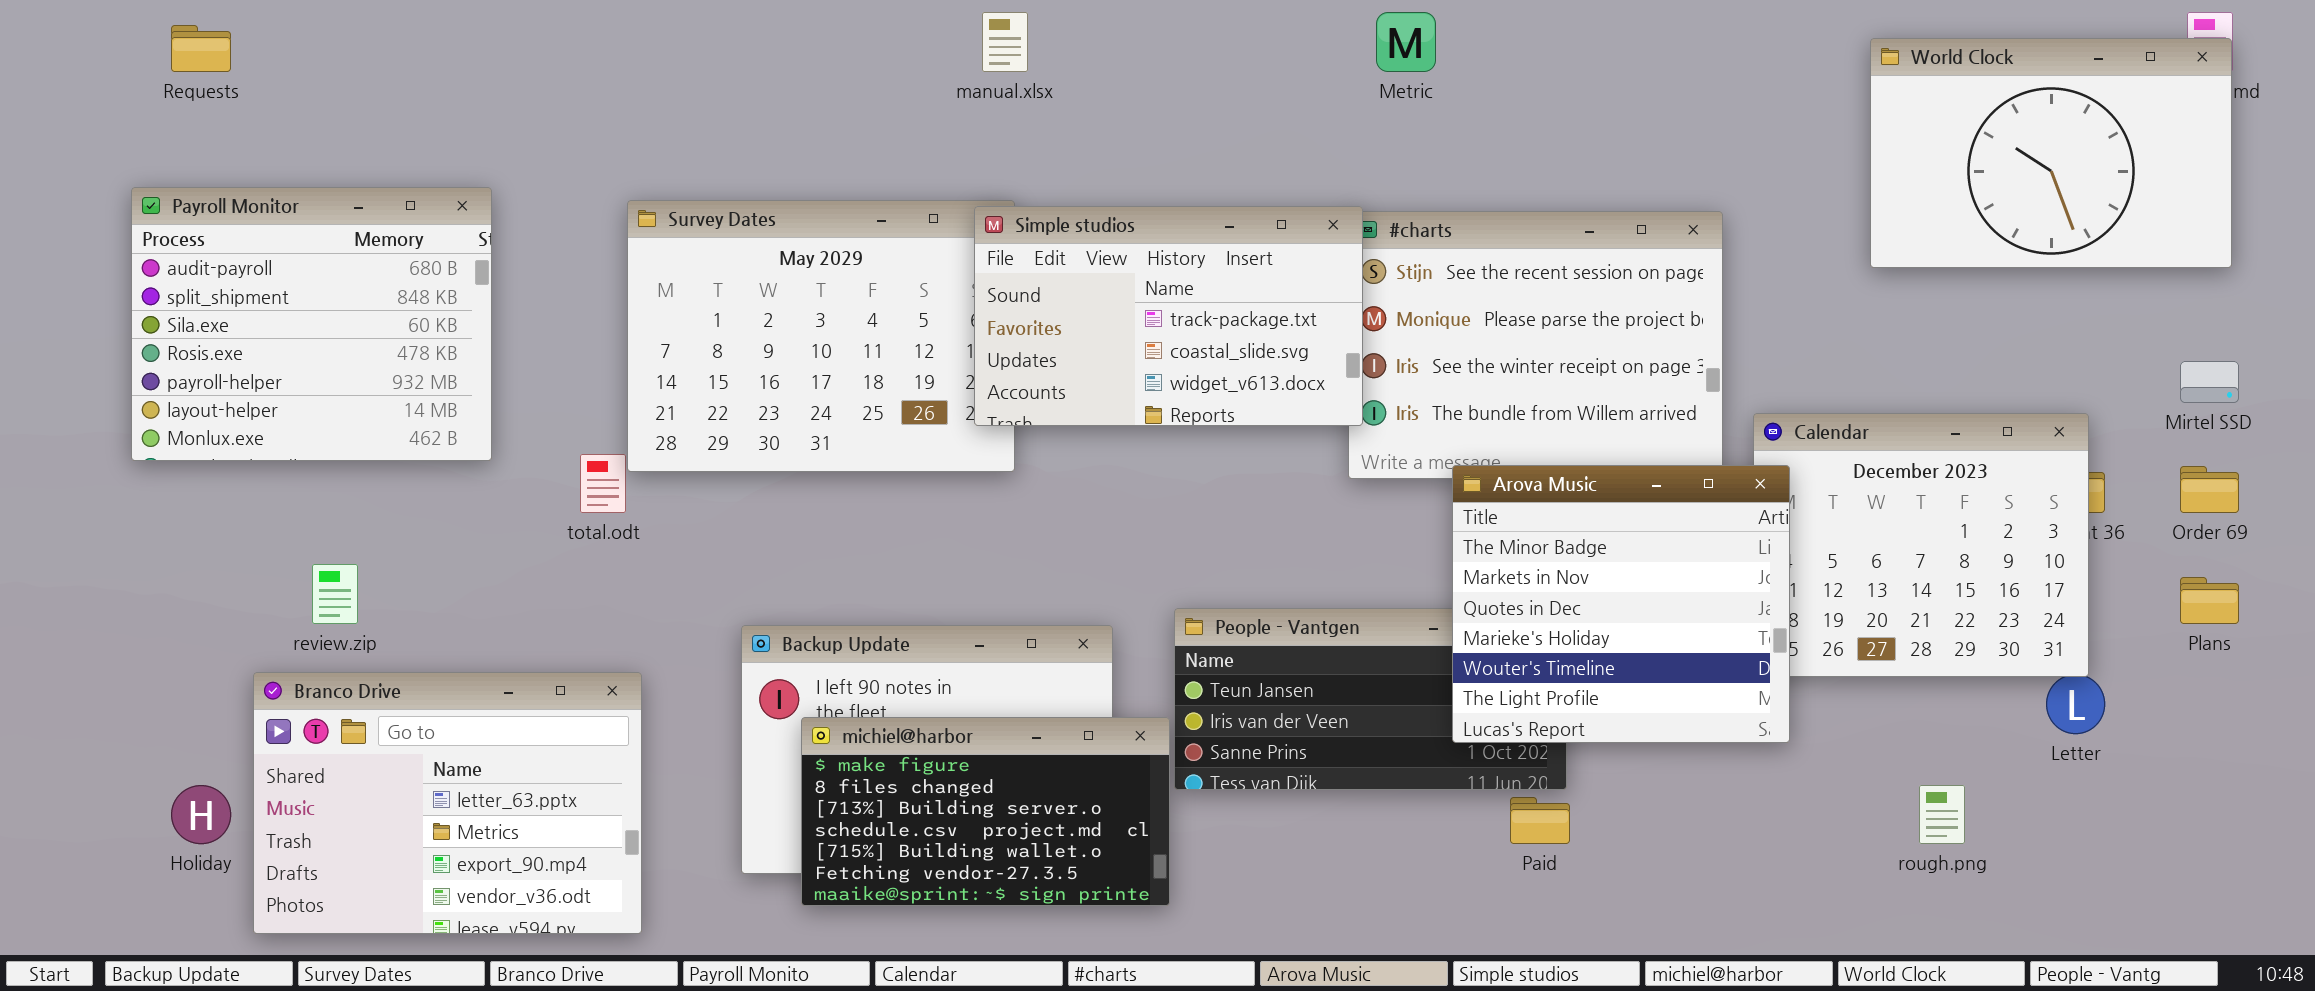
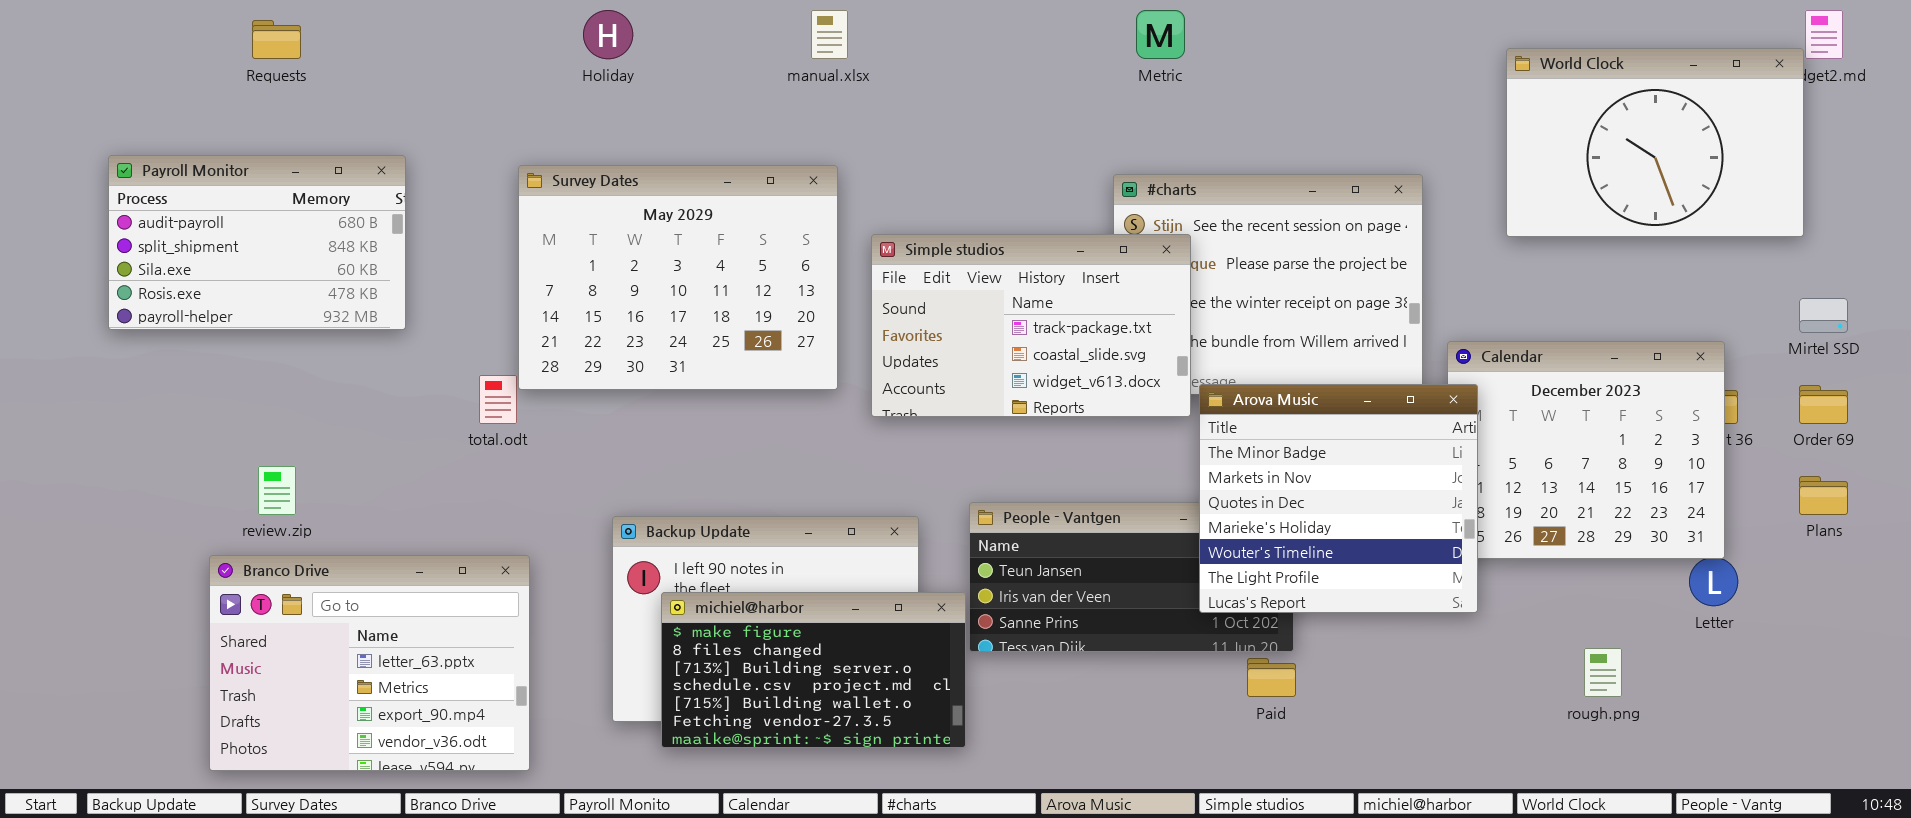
Requests: [171,25,231,72] -> [252,20,301,59], moved
World Clock: [1870,38,2232,268] -> [1506,48,1804,237], moved
Payroll Monitor: [131,187,492,461] -> [108,155,406,330], resized
Simple studios: [974,206,1363,426] -> [871,234,1191,417], moved
Holiday: [171,785,231,844] -> [583,10,633,59], moved

